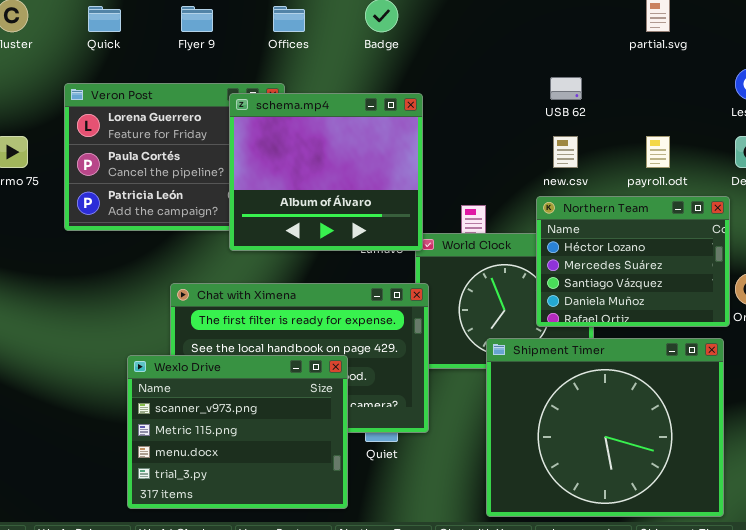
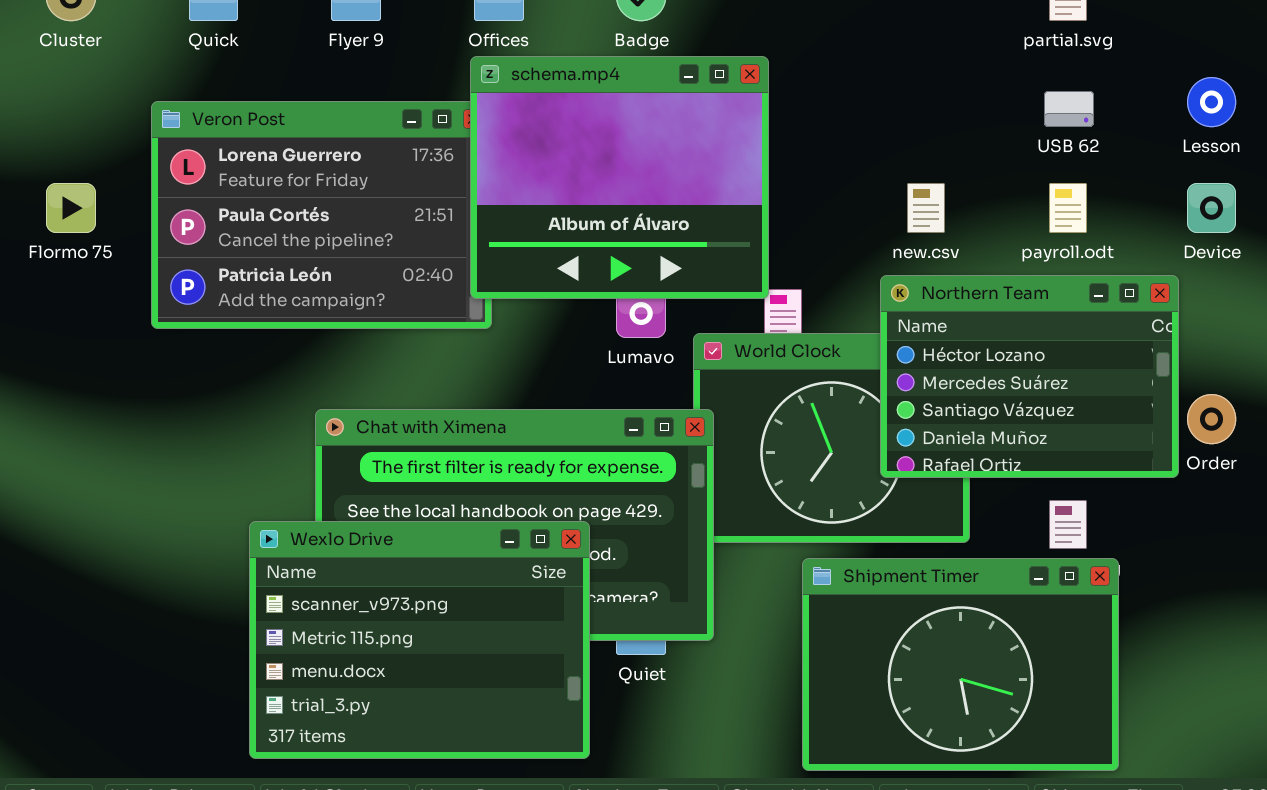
USB 62: [550,77,582,100] -> [1044,91,1094,127], moved
schema.mp4: [229,93,423,251] -> [470,56,769,299], moved
Shipment Timer: [486,338,724,517] -> [802,558,1119,771], resized

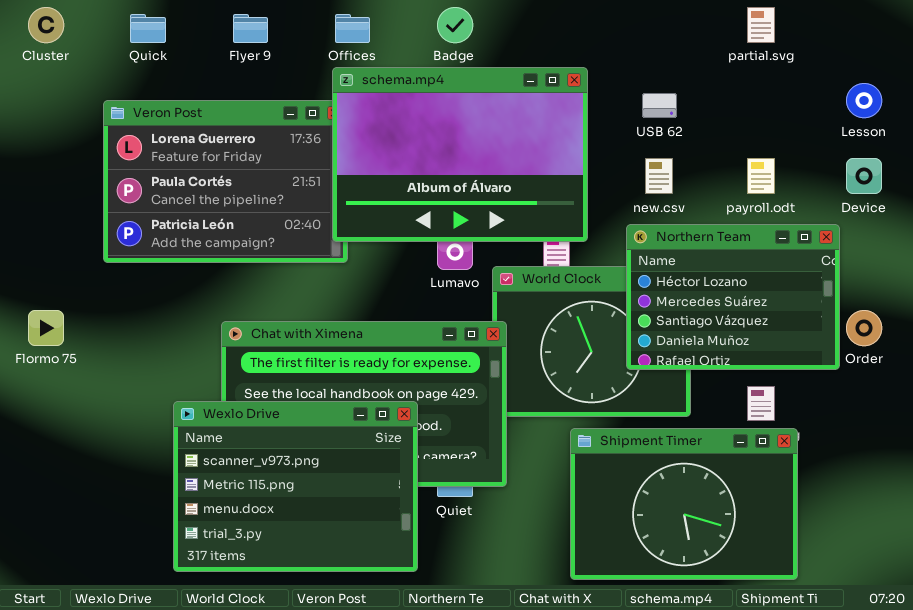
schema.mp4: [470,56,769,299] -> [332,67,588,242], resized
USB 62: [1044,91,1094,127] -> [642,93,677,118], moved
Flormo 75: [46,183,96,233] -> [28,310,64,346], moved

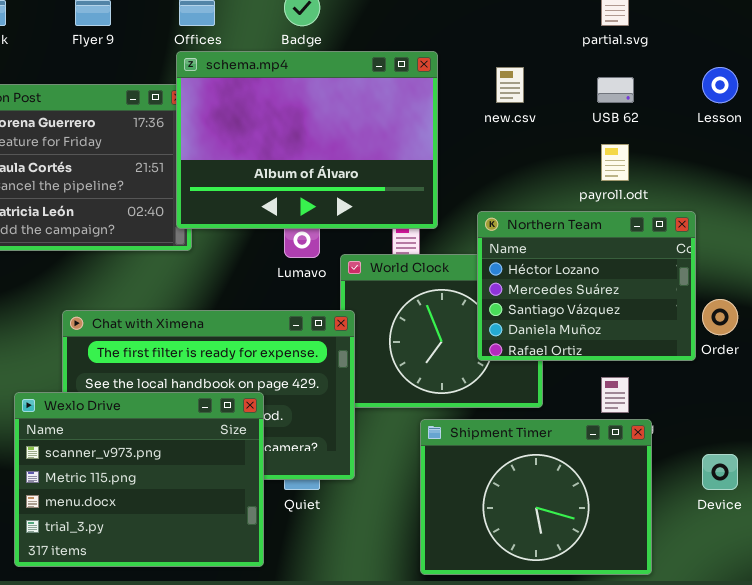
USB 62: [642,93,677,118] -> [597,77,634,103], moved
new.csv: [645,158,673,194] -> [496,67,524,103], moved
Device: [846,158,882,194] -> [702,454,738,490], moved

